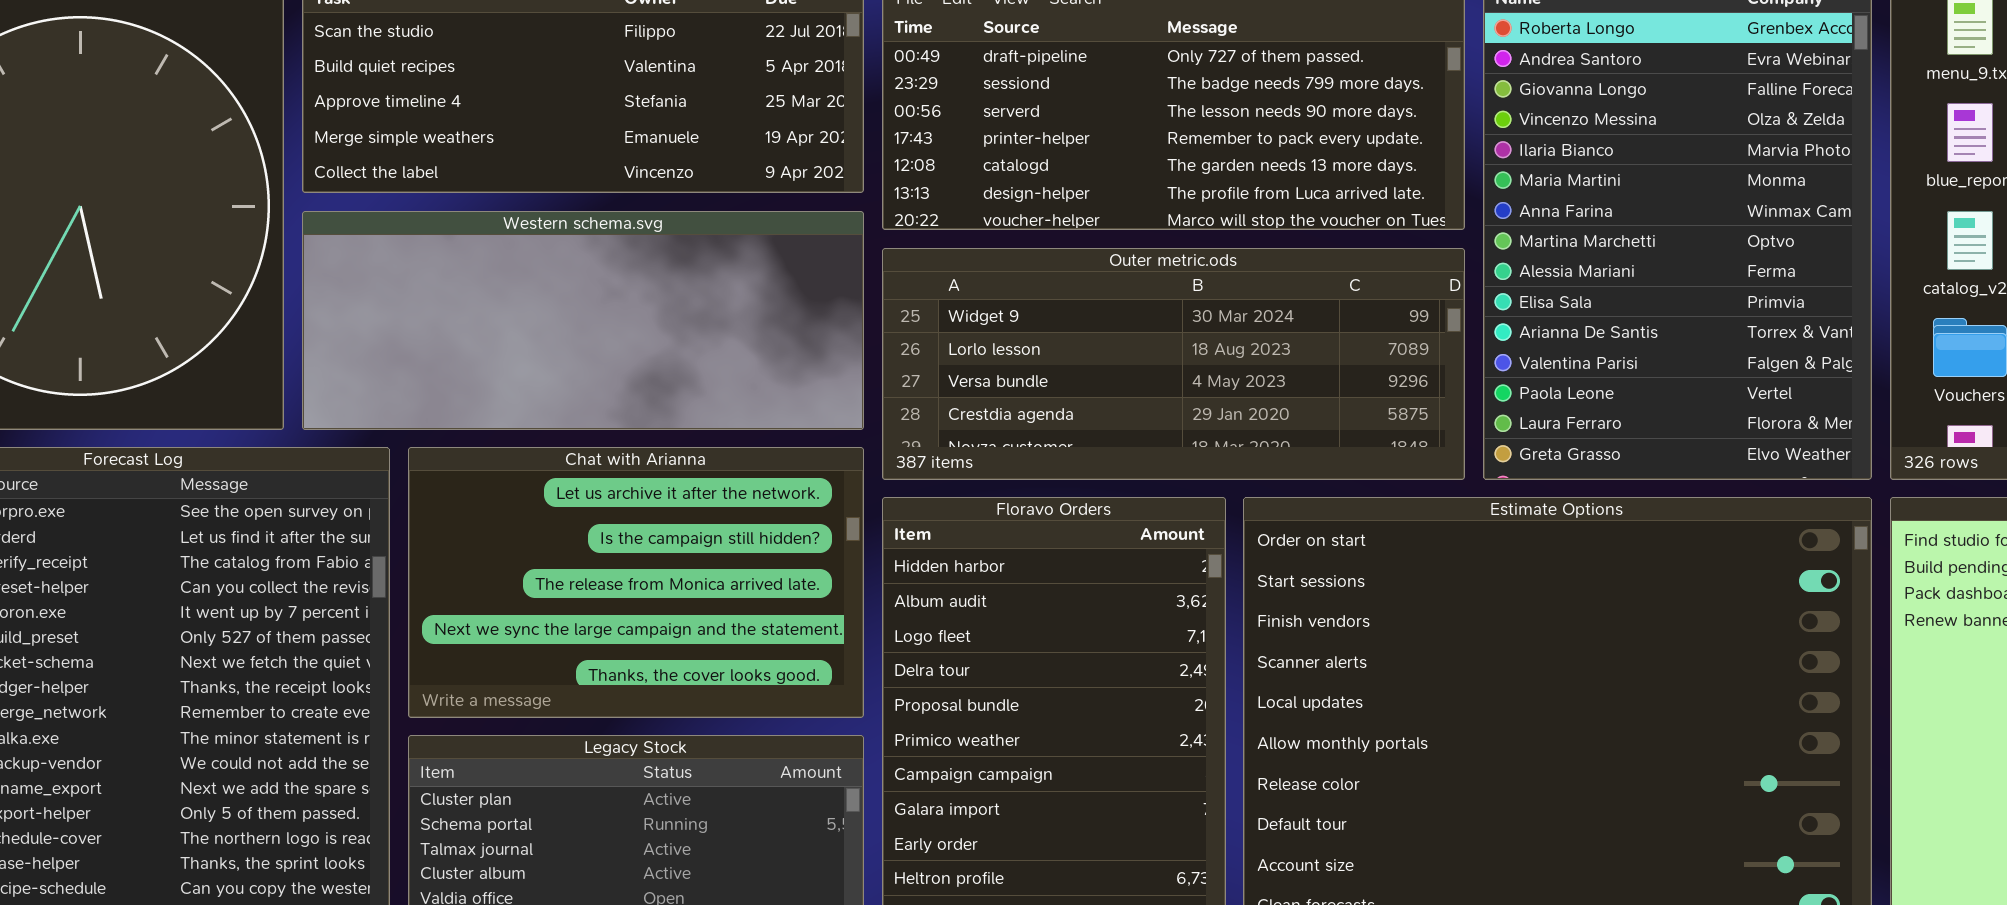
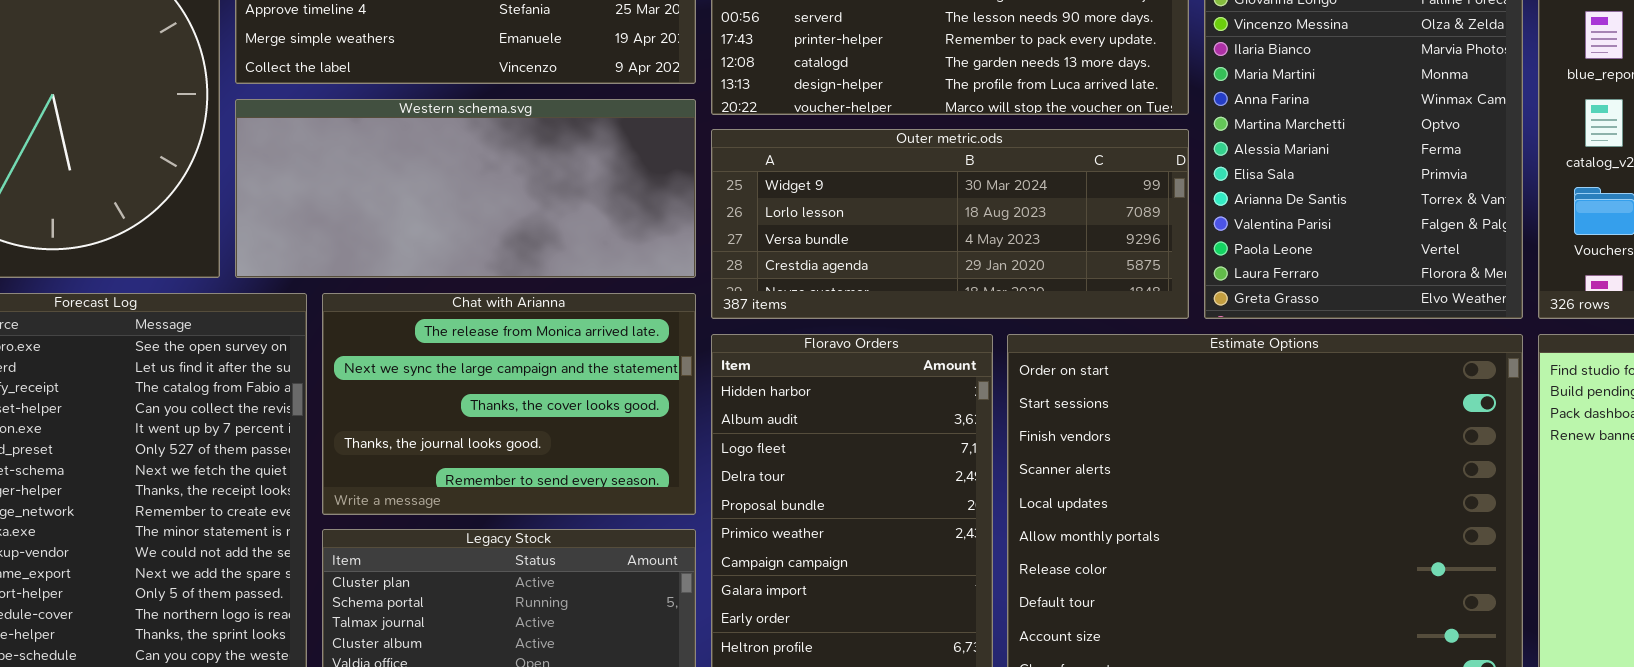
Chat with Arianna: [408,447,864,718] -> [322,293,696,515], scrolled down 2 rows

